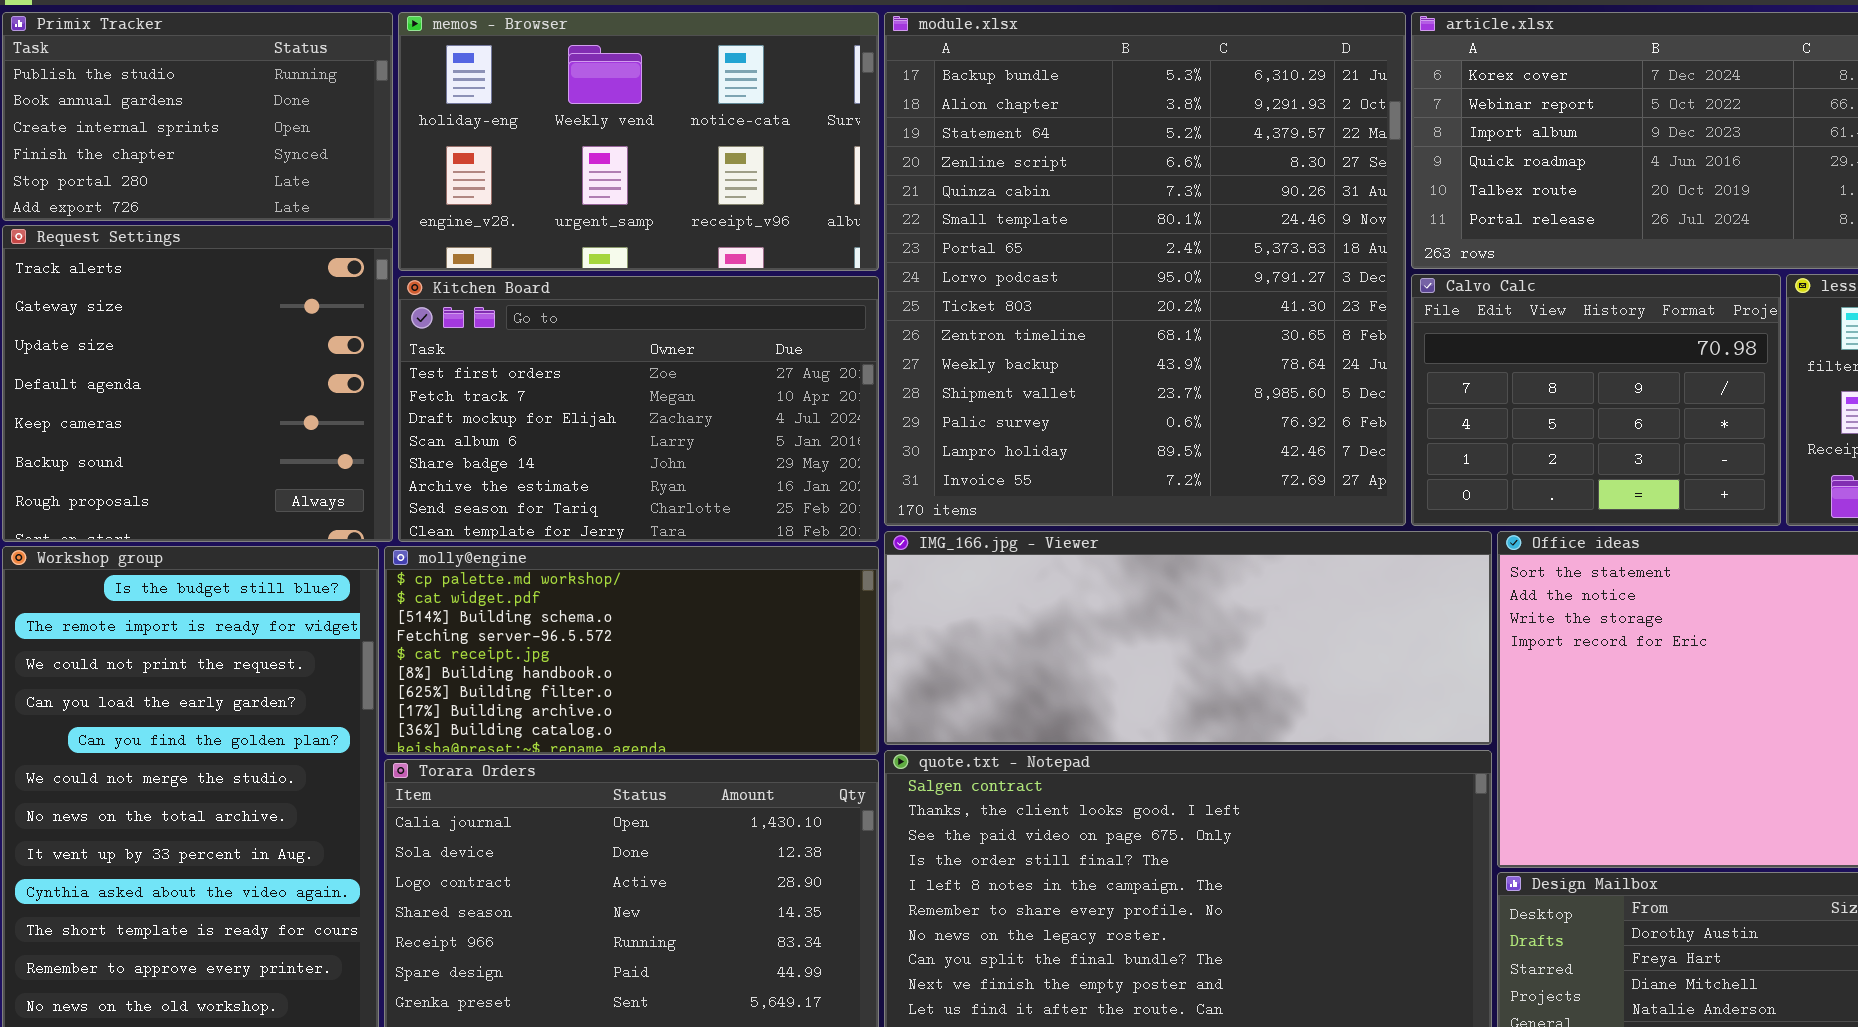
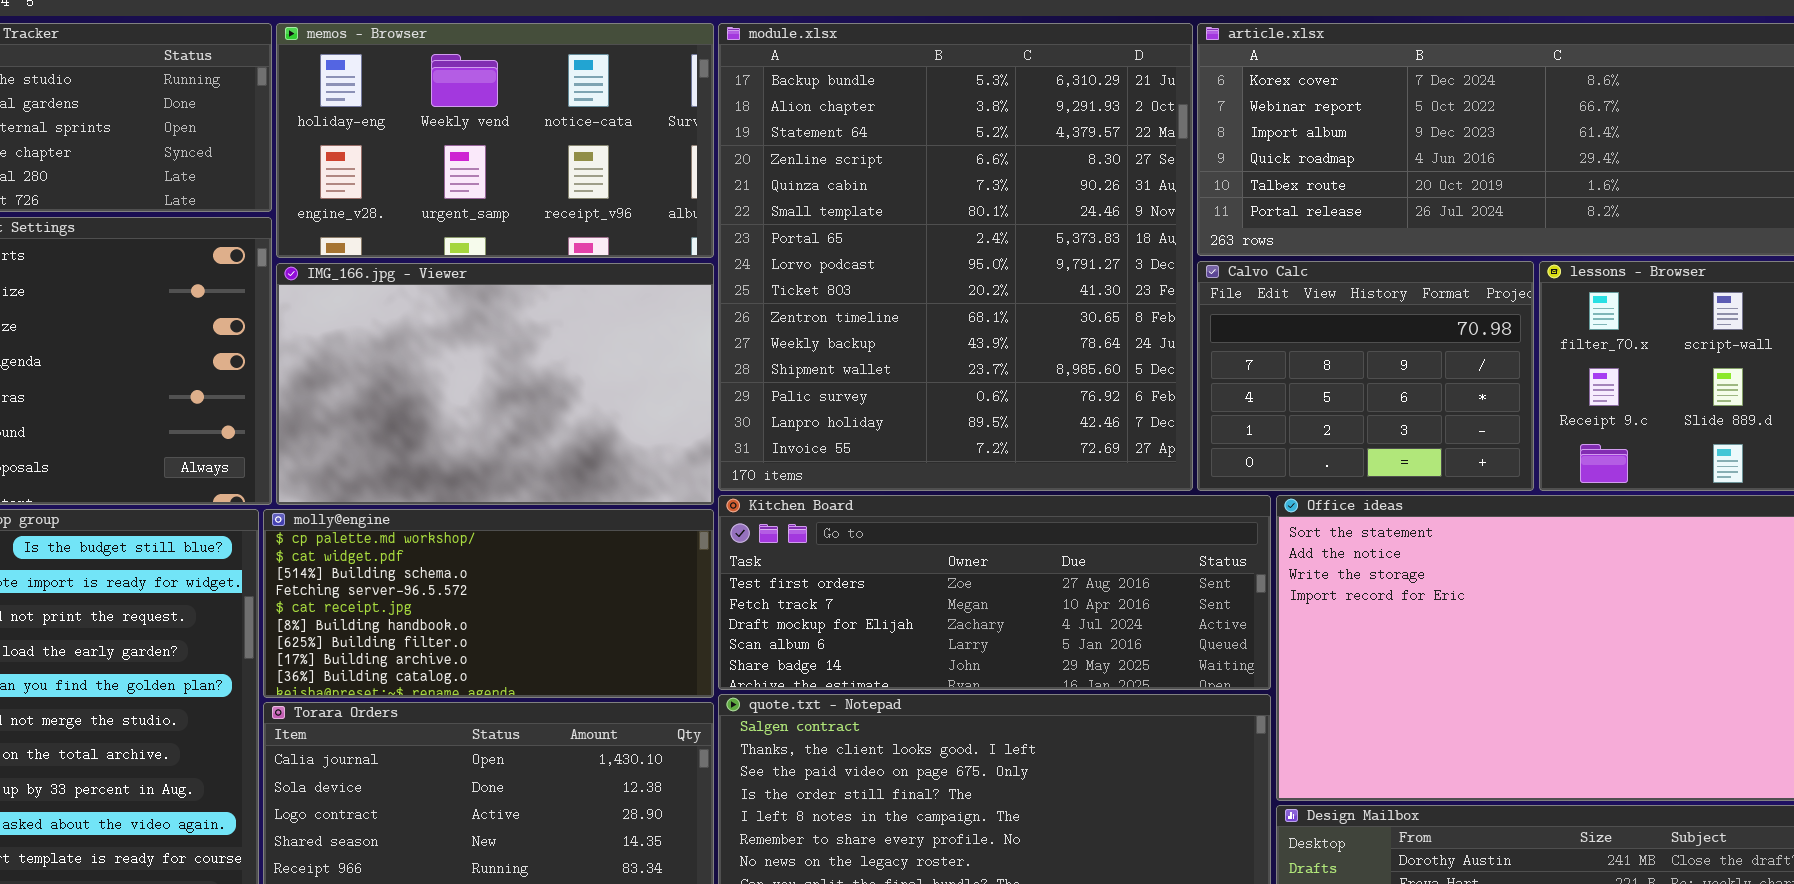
Kitchen Board: [398,276,879,542] -> [718,495,1271,690], moved, resized
IMG_166.jpg - Viewer: [884,531,1492,745] -> [276,263,714,505], moved, resized

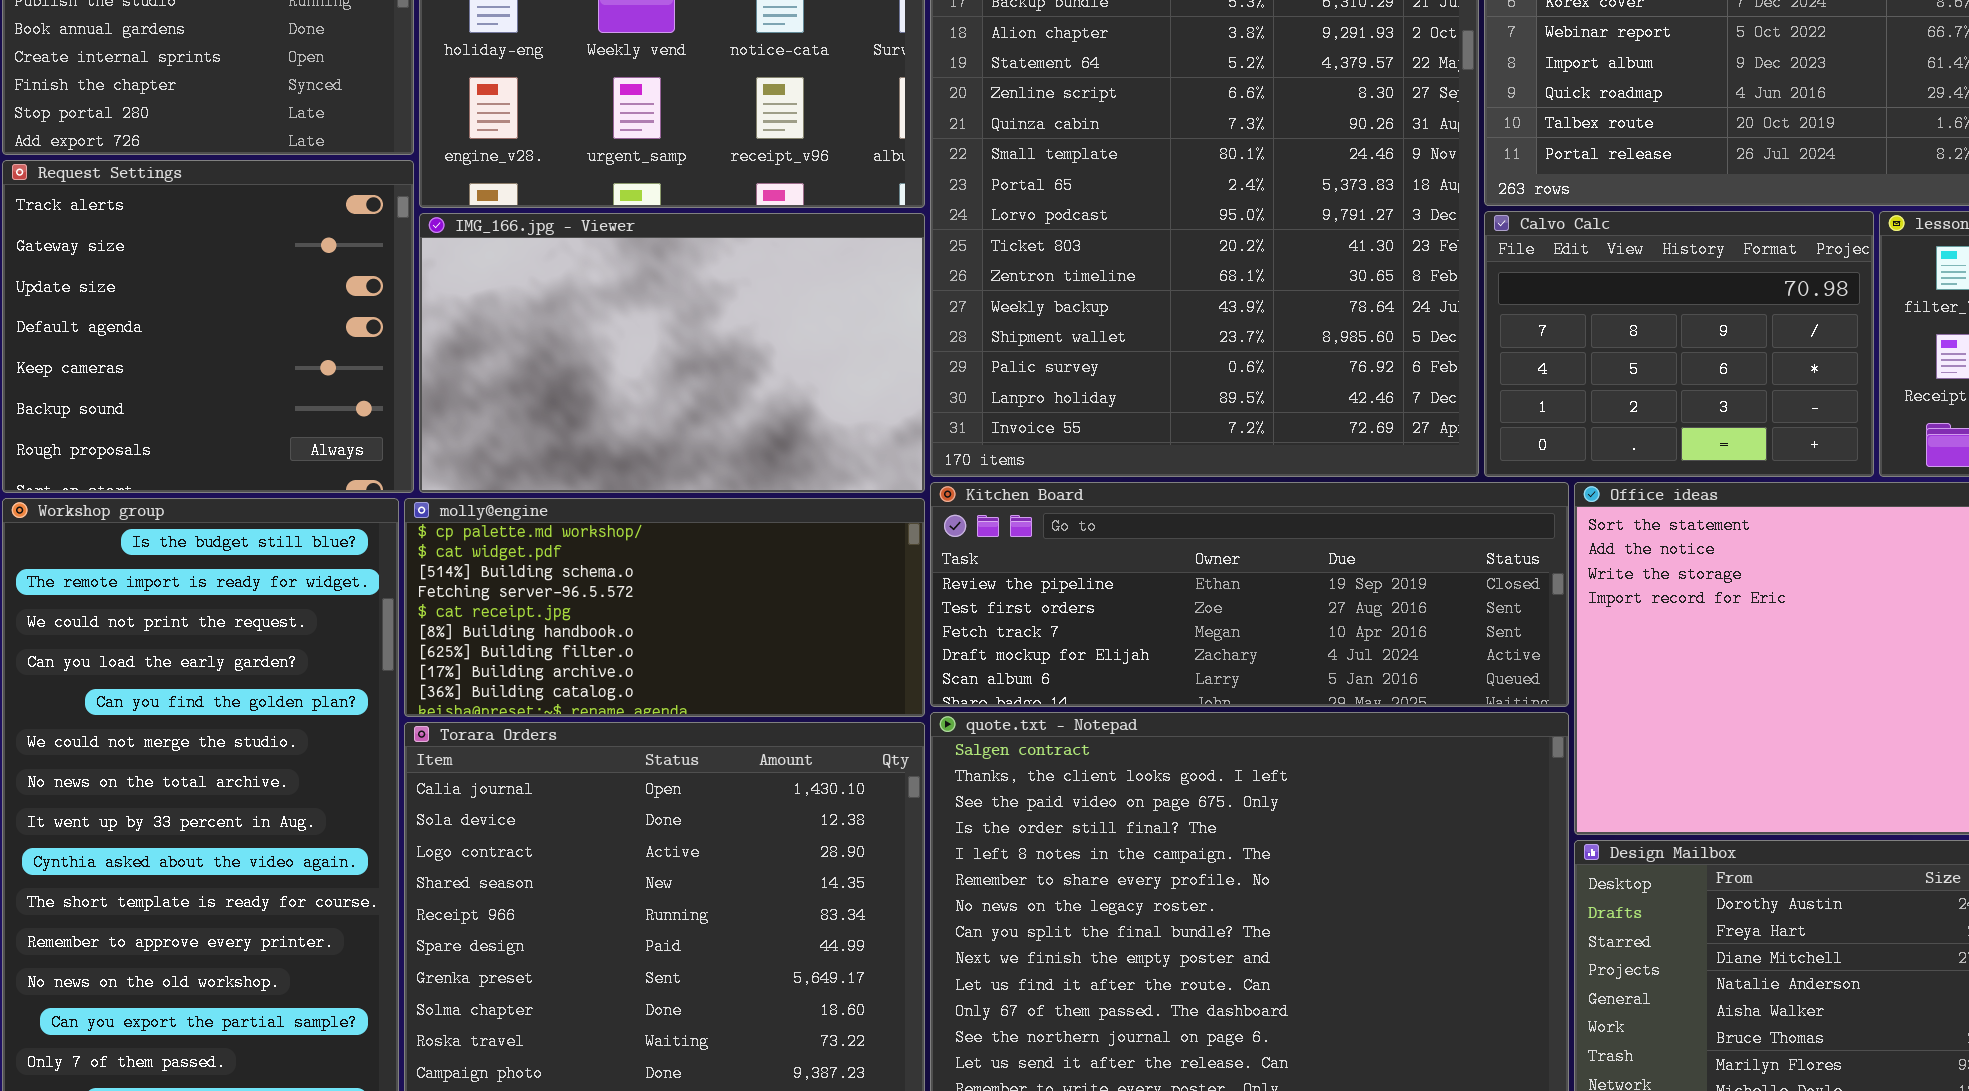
Kitchen Board: [718,495,1271,690] -> [930,482,1569,707], scrolled up 1 row

